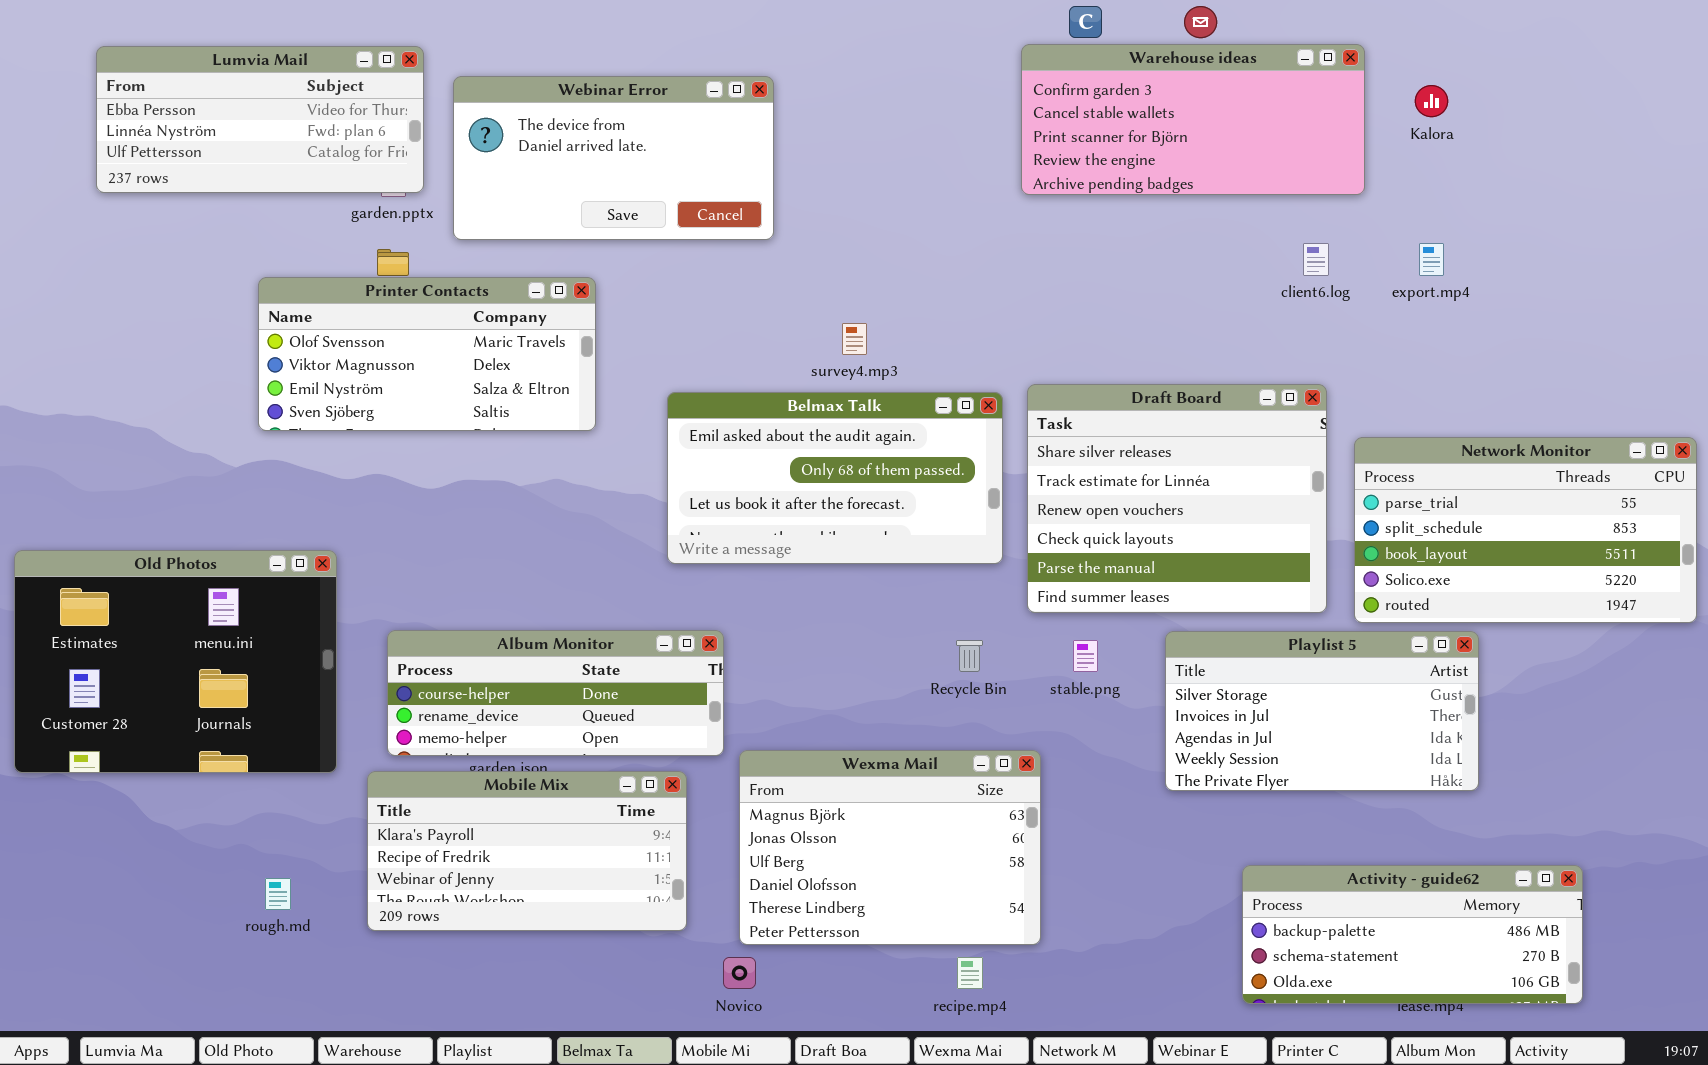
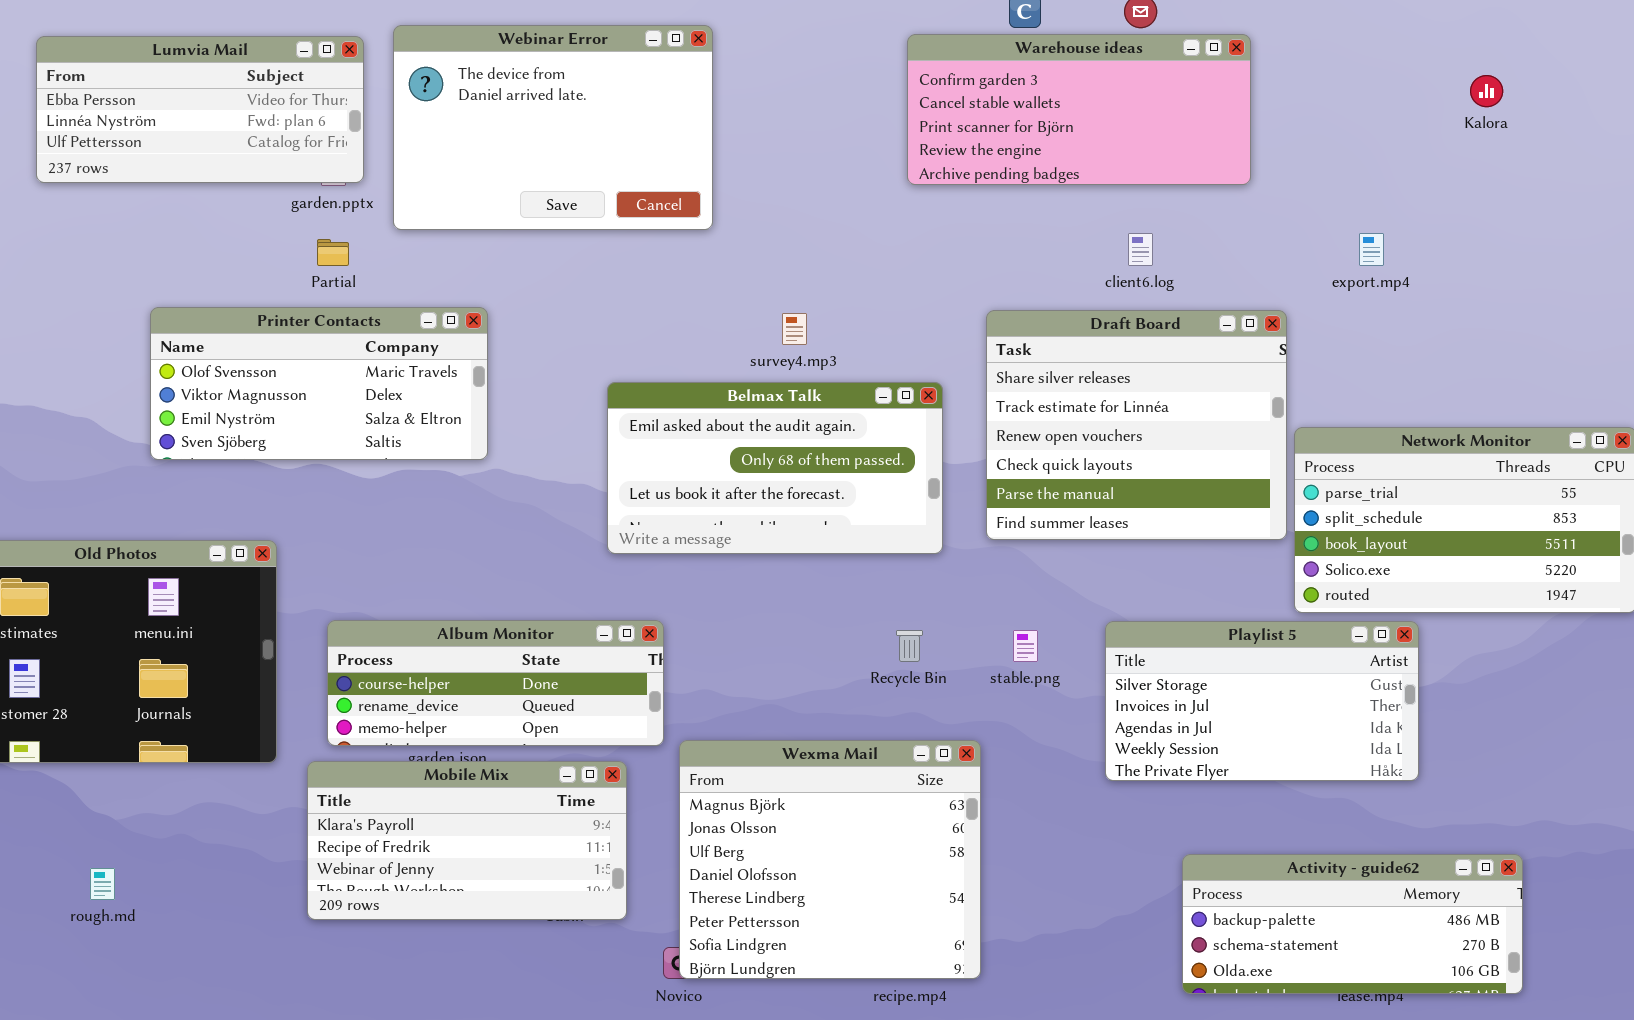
Warehouse ideas: [1021,44,1365,195] -> [907,34,1251,185], moved
Webinar Error: [453,76,774,240] -> [393,25,713,230], resized
Kalora: [1415,85,1448,117] -> [1470,75,1503,107], moved
client6.log: [1303,243,1329,276] -> [1128,233,1153,266], moved
Printer Contacts: [258,277,596,431] -> [150,307,488,460], moved
Draft Board: [1027,384,1327,613] -> [986,310,1287,540], moved
Wexma Mail: [739,750,1041,945] -> [679,740,981,979], resized
rough.md: [265,878,291,910] -> [90,868,115,900], moved

